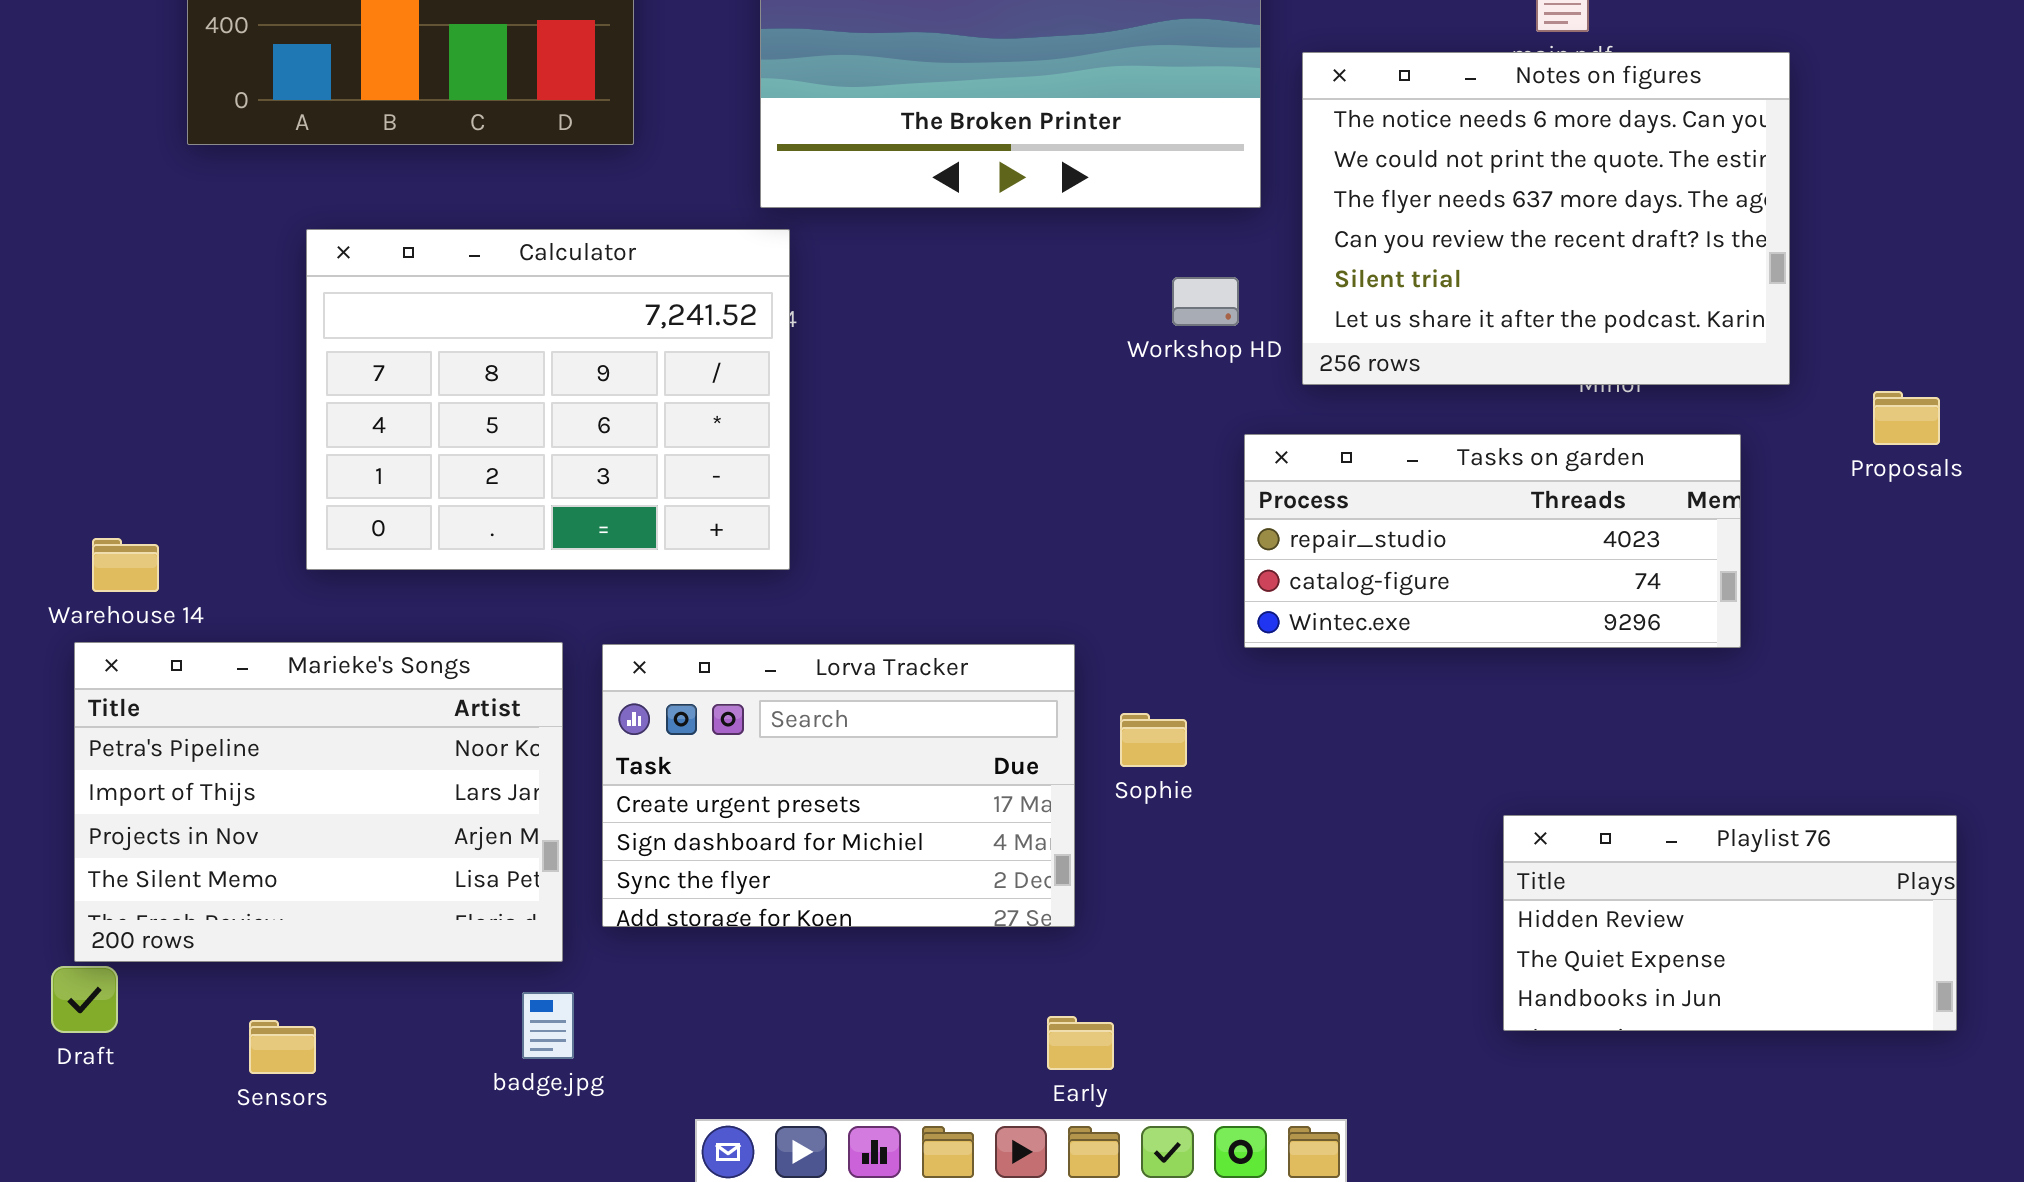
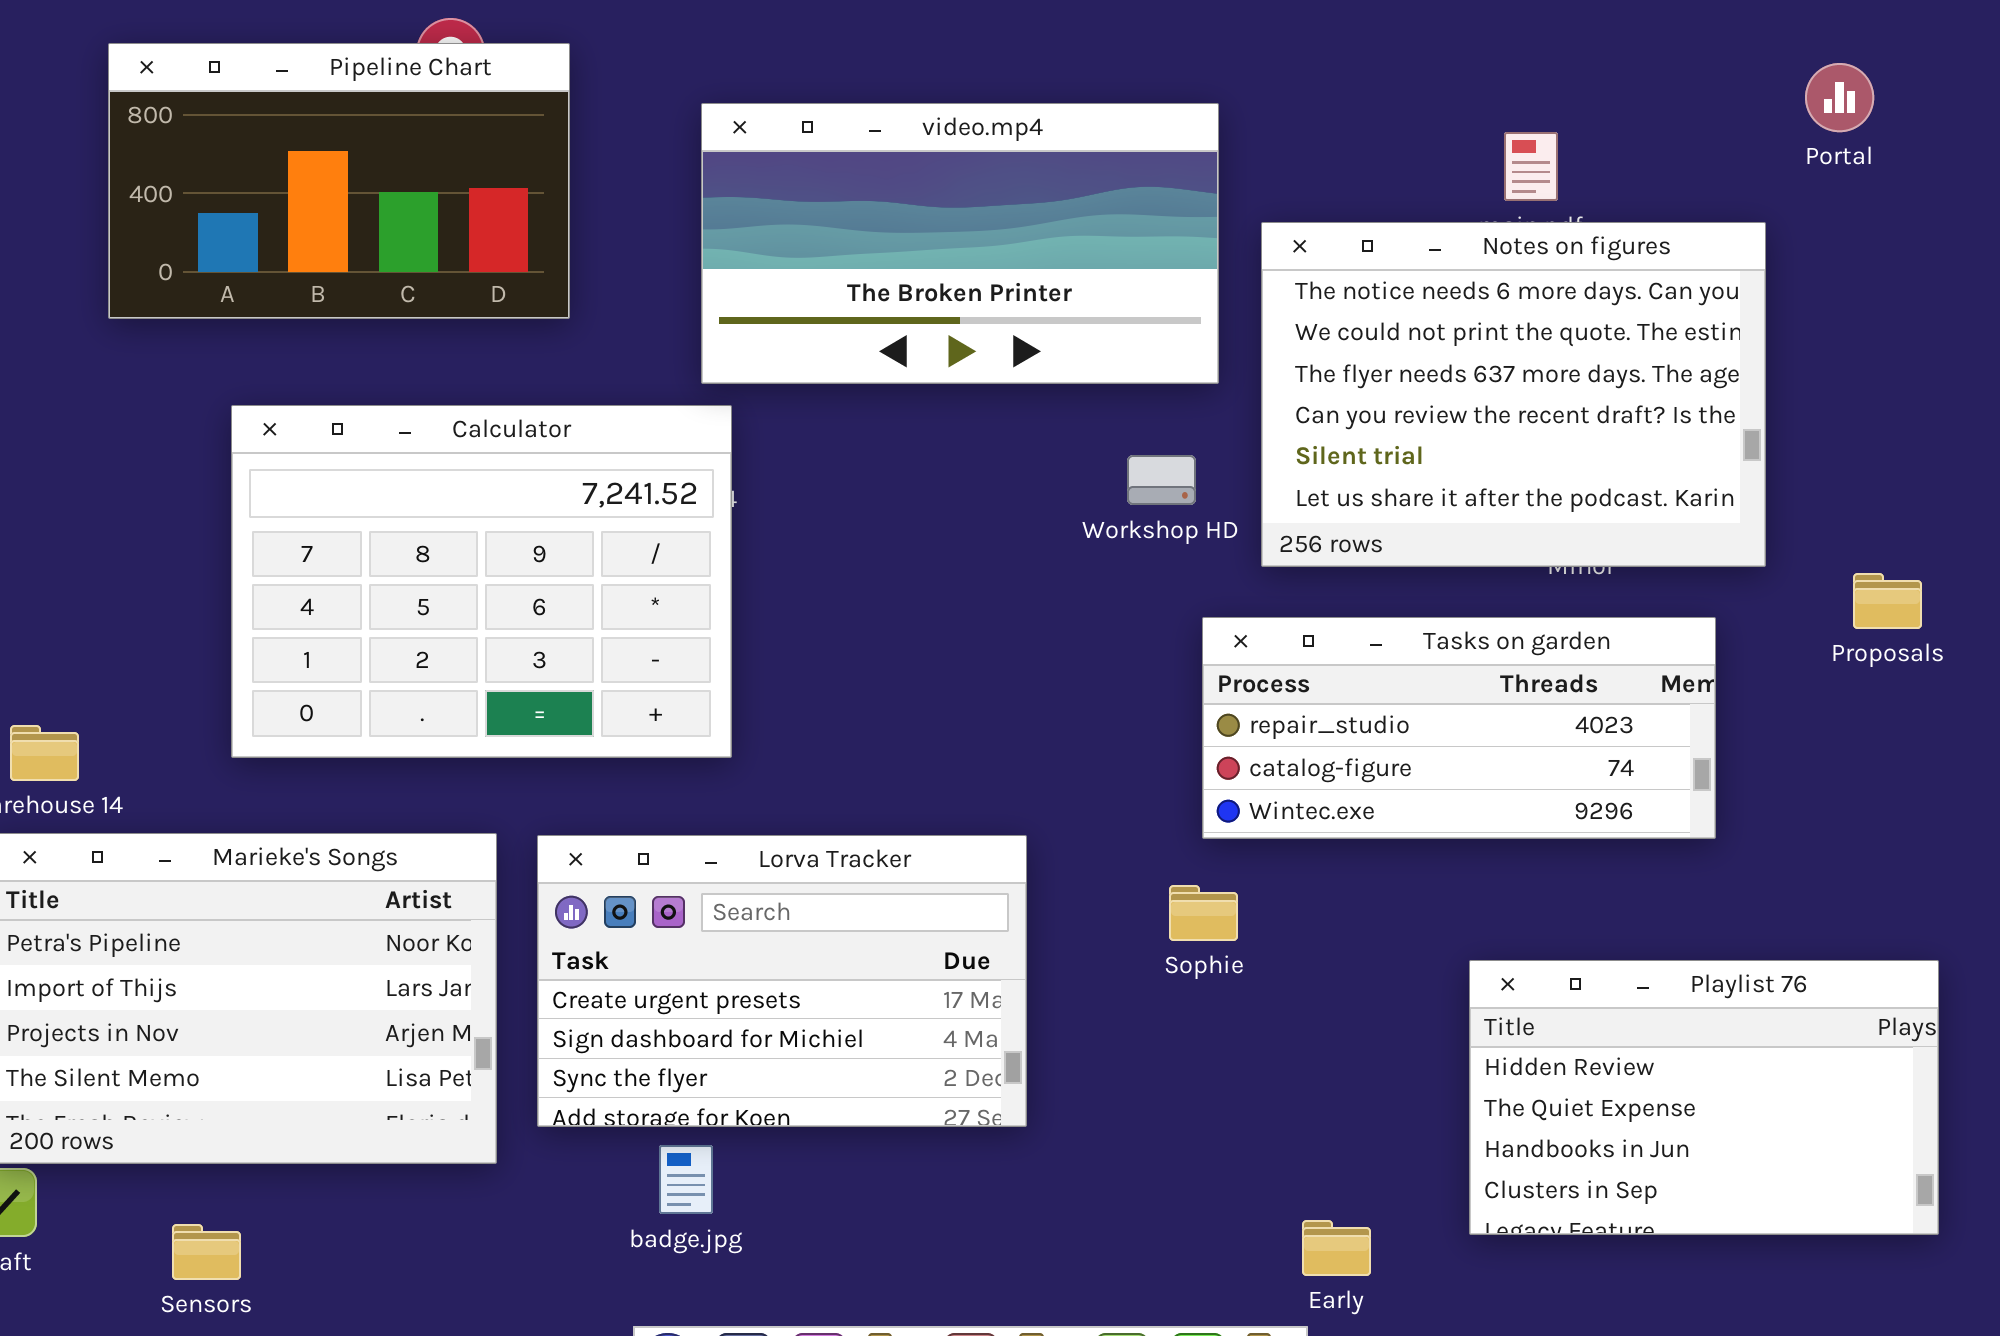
Sophie: [1120,713,1187,767] -> [1169,885,1238,941], moved
Playlist 76: [1503,815,1957,1031] -> [1469,960,1939,1235], resized
badge.jpg: [522,992,574,1059] -> [659,1145,713,1214], moved
Early: [1047,1016,1114,1070] -> [1302,1220,1371,1276], moved

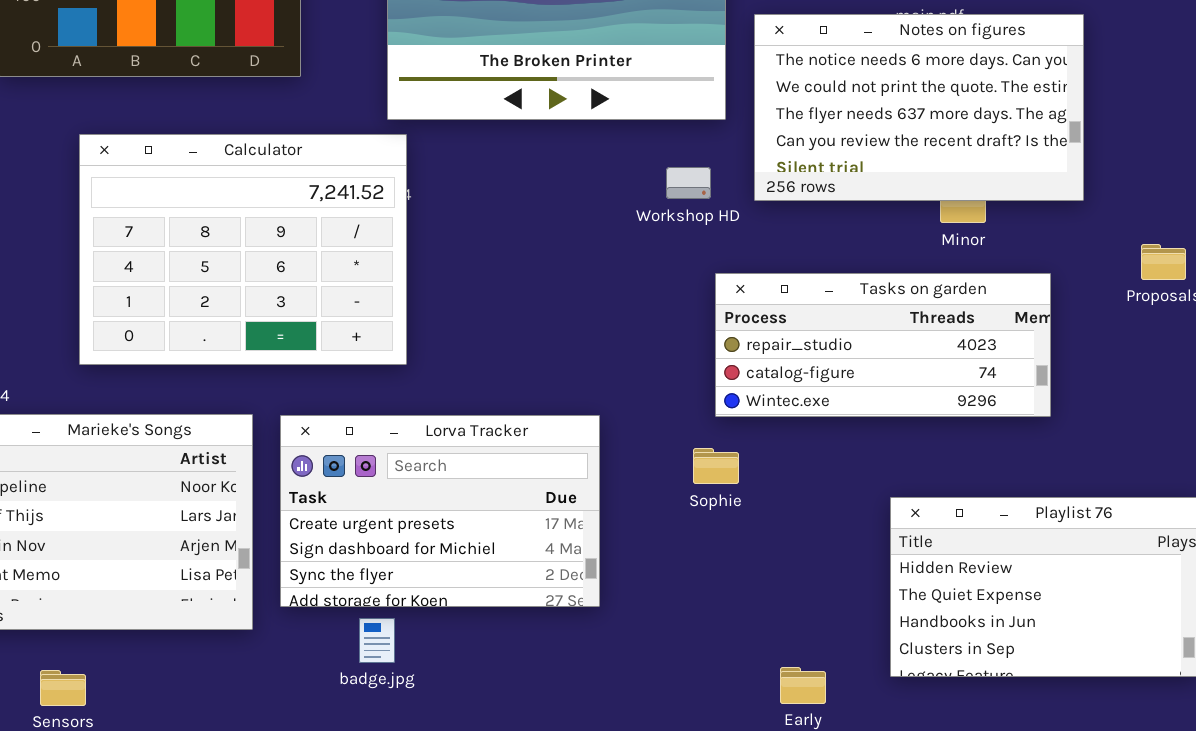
Notes on figures: [1261,222,1766,567] -> [754,14,1084,201], resized

